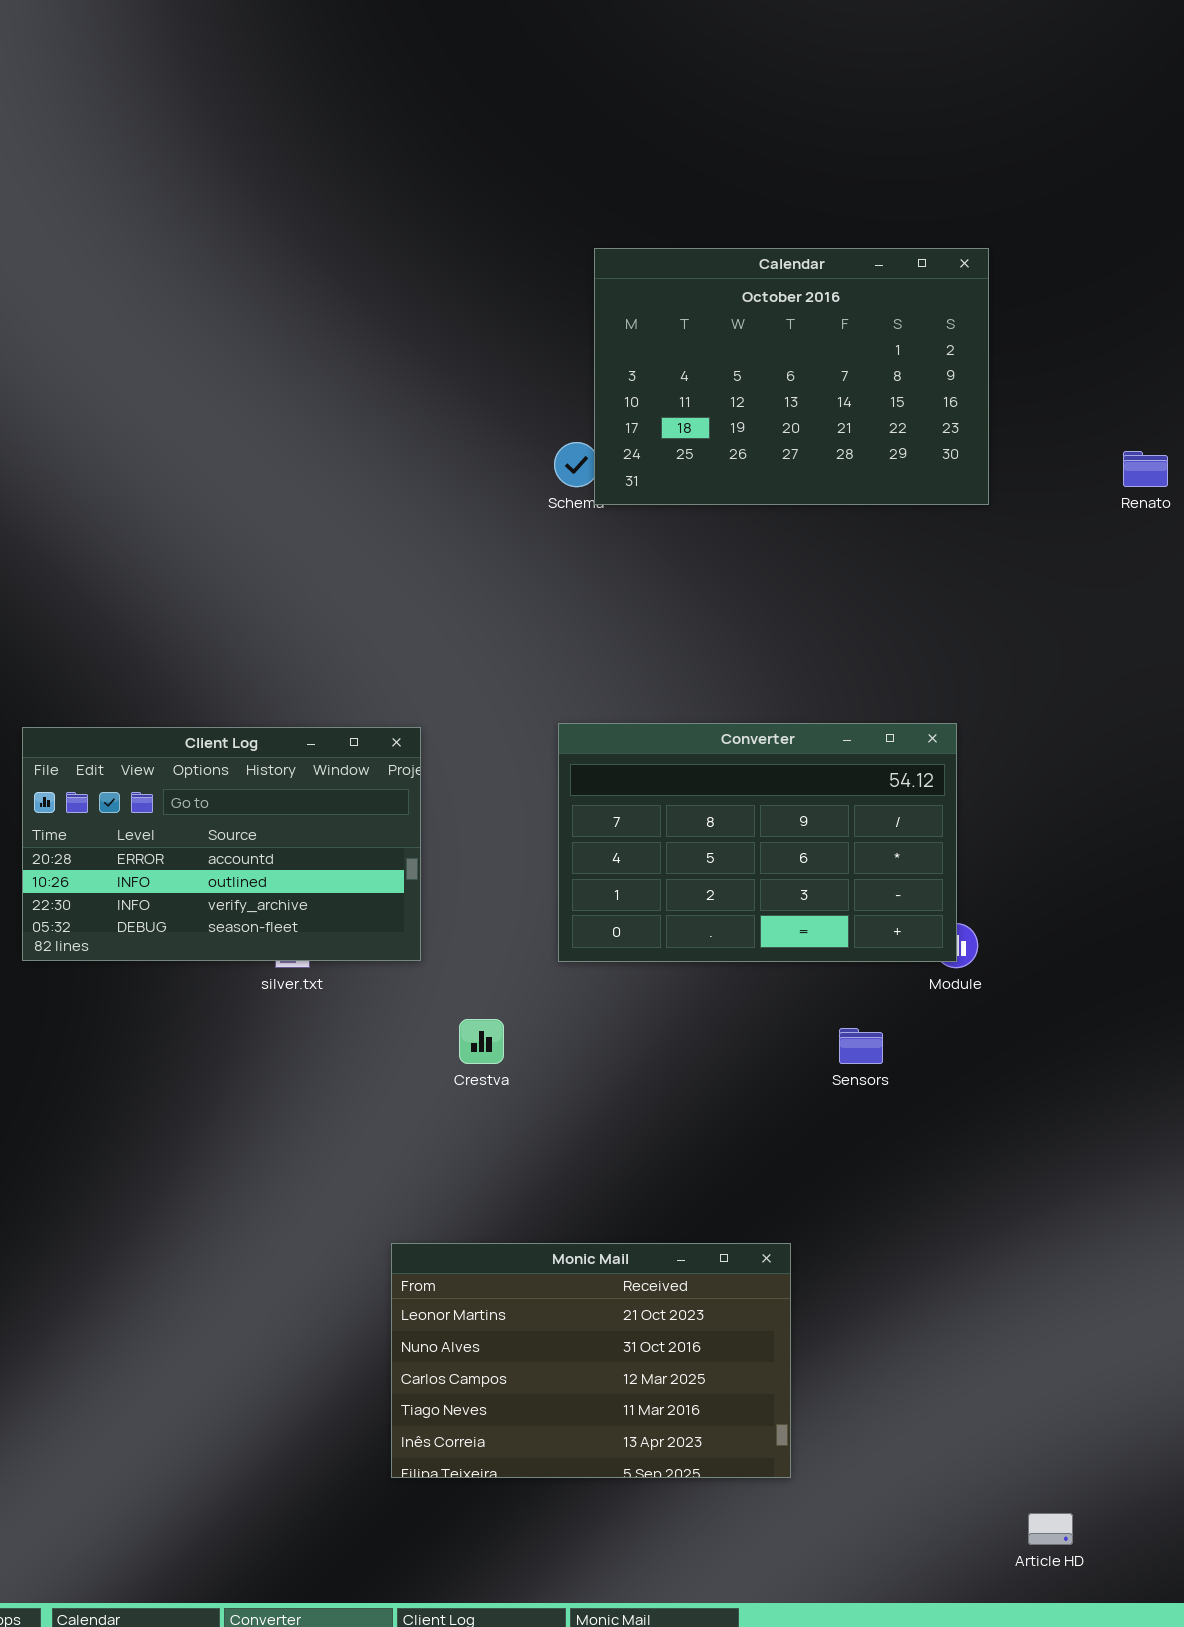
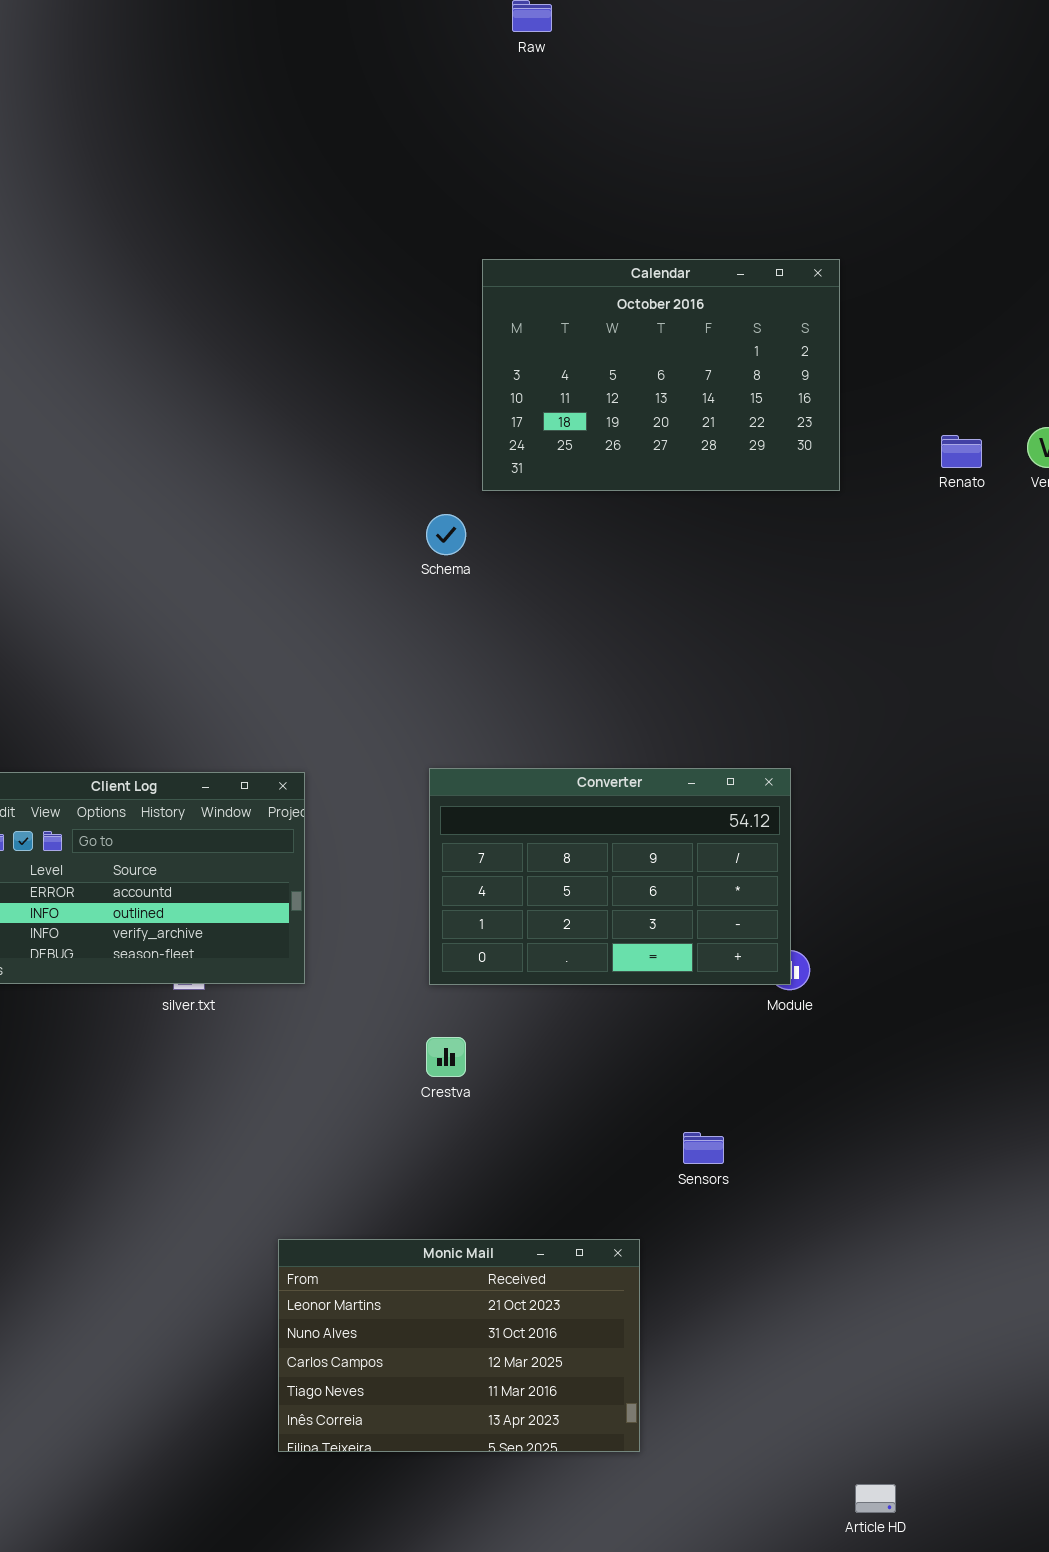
Calendar: [594,248,989,505] -> [482,259,840,491], moved
Renato: [1123,451,1168,487] -> [941,435,982,468], moved
Crestva: [459,1019,504,1064] -> [426,1037,466,1077], moved
Sensors: [839,1028,883,1064] -> [683,1132,724,1164], moved

